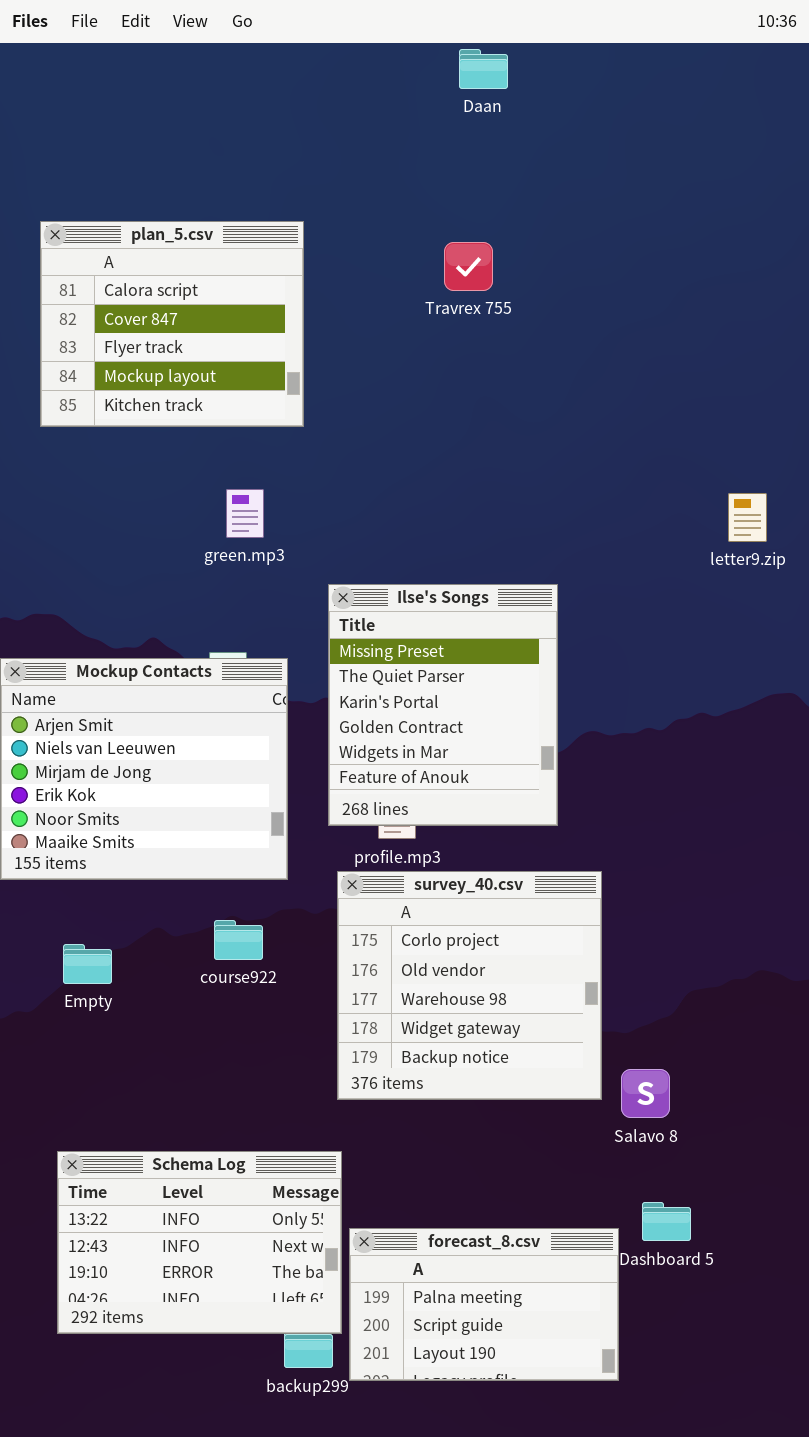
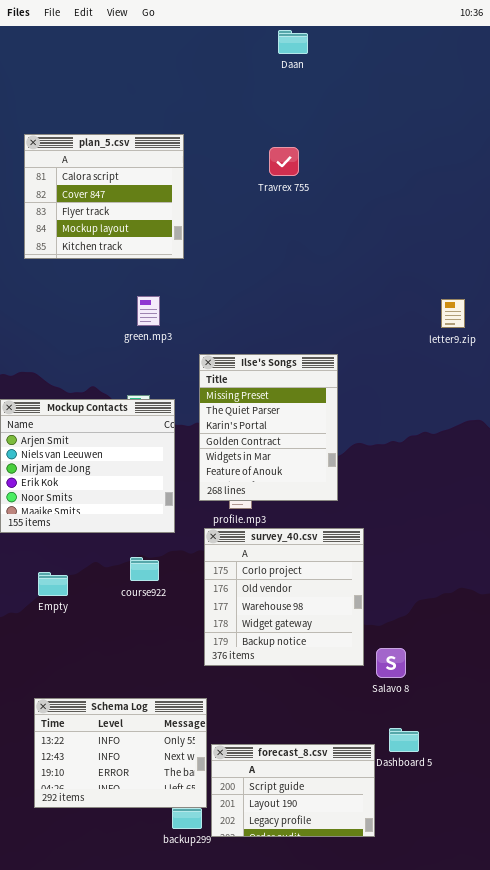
forecast_8.csv: [349,1228,619,1381] -> [211,744,375,837], scrolled down 1 row

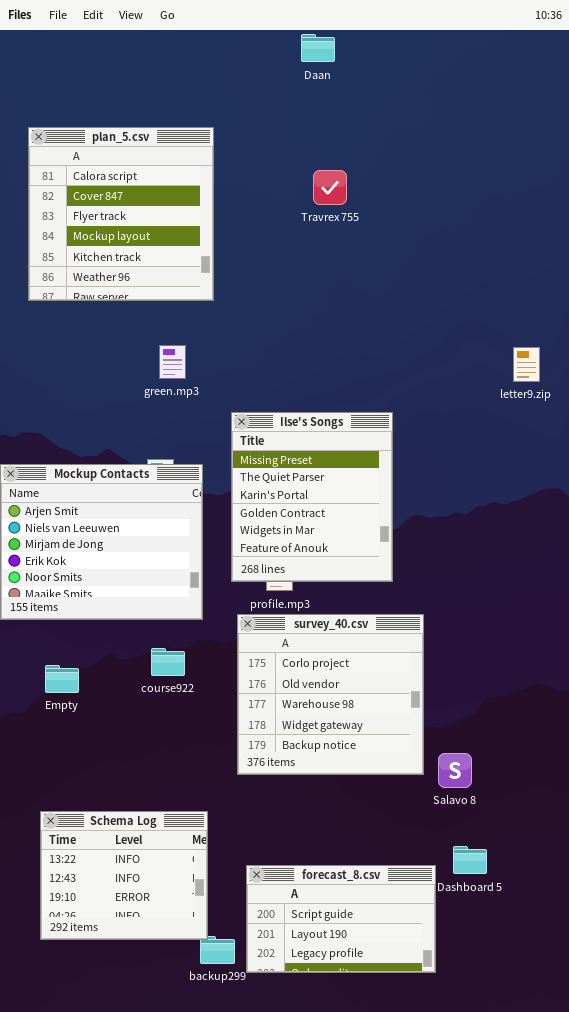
Daan: [278,30,308,54] -> [301,34,335,62], moved
plan_5.csv: [24,134,184,259] -> [28,127,214,301], resized
Schema Log: [34,698,207,808] -> [40,811,208,940], resized

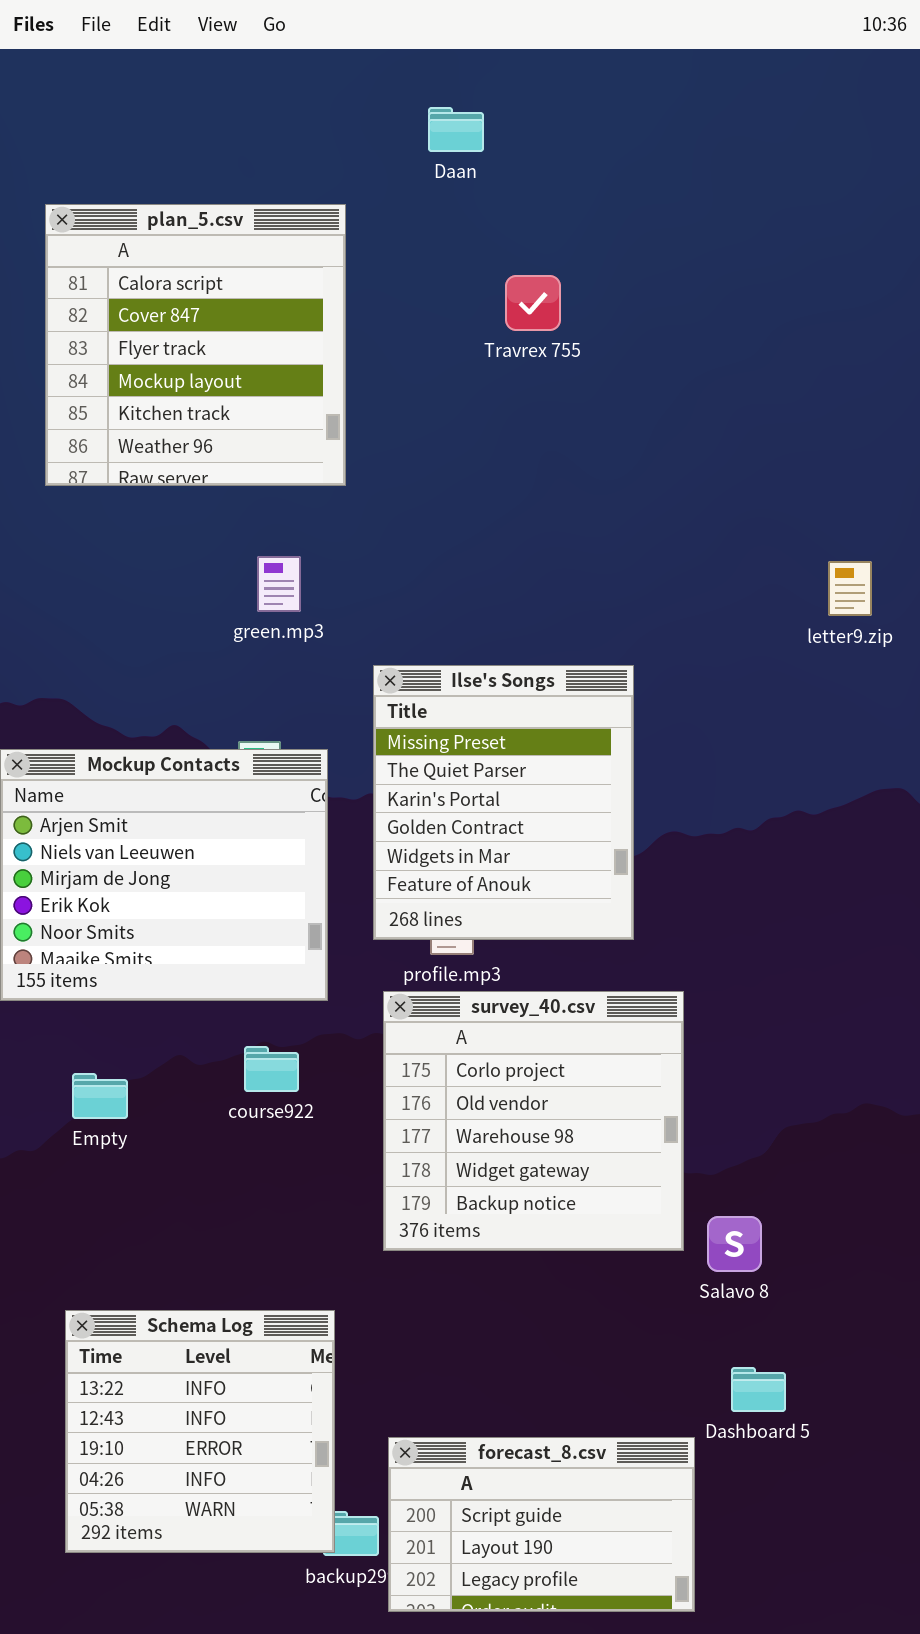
Daan: [301,34,335,62] -> [428,107,484,152], moved
Schema Log: [40,811,208,940] -> [65,1310,335,1553], resized
forecast_8.csv: [246,865,436,973] -> [388,1437,695,1612], moved

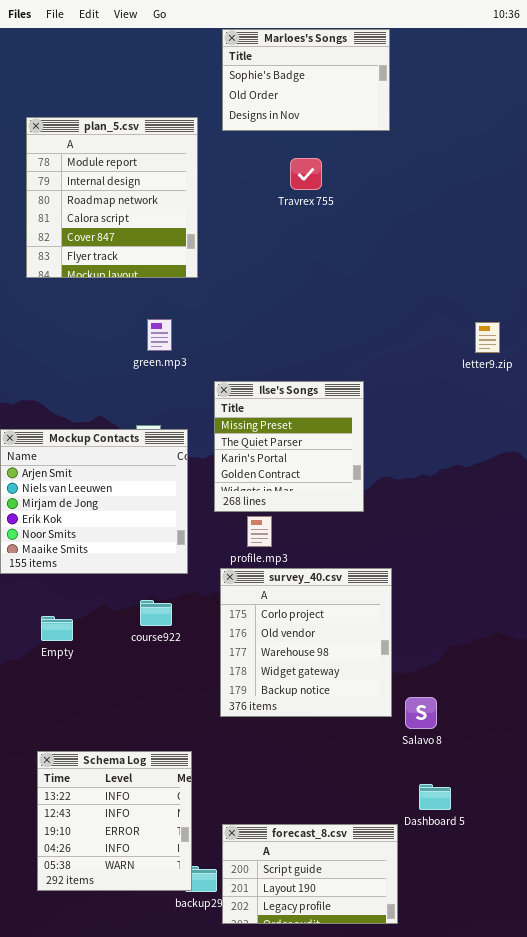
Marloes's Songs: none -> [222,29,390,131], opened
plan_5.csv: [45,204,346,486] -> [26,117,198,278], scrolled up 3 rows
Ilse's Songs: [373,665,634,940] -> [214,381,364,512], resized

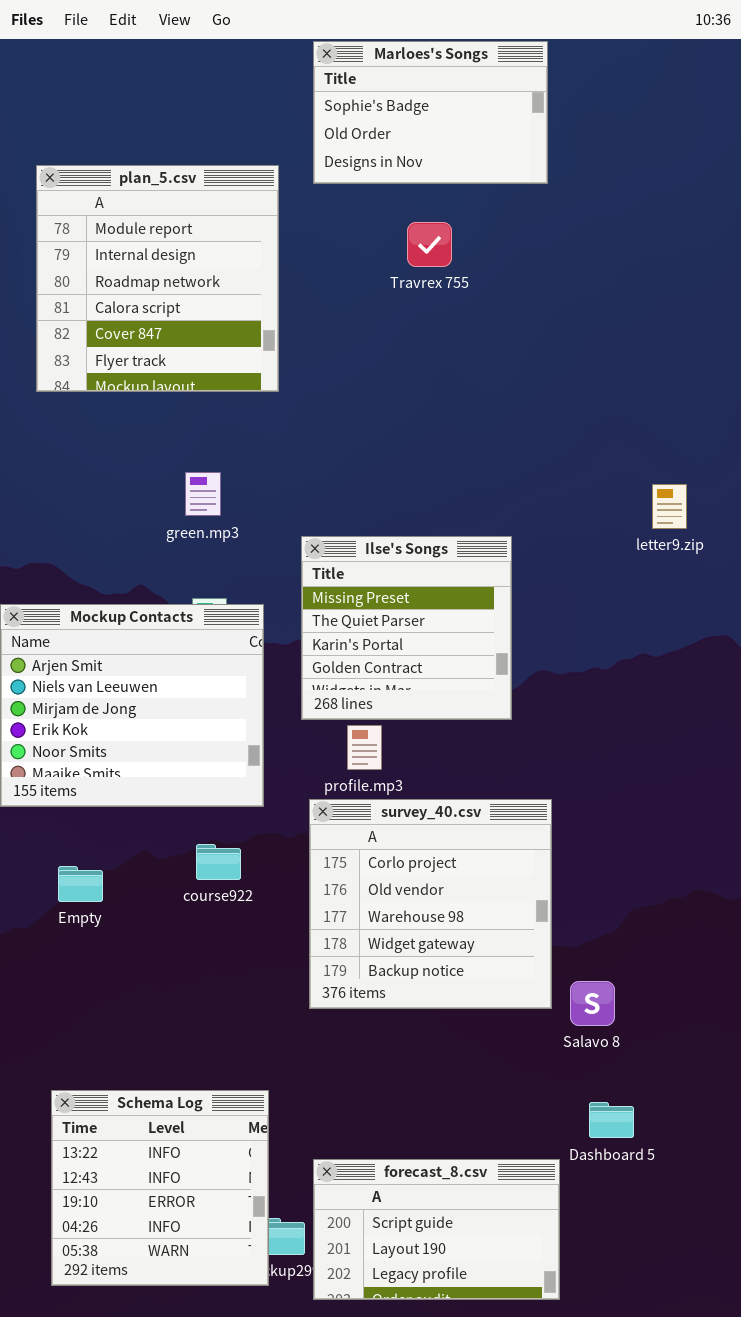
green.mp3: [147,319,172,351] -> [185,472,221,516], moved
letter9.zip: [475,322,500,353] -> [652,484,687,529], moved
Schema Log: [37,751,192,891] -> [51,1090,269,1286], moved

